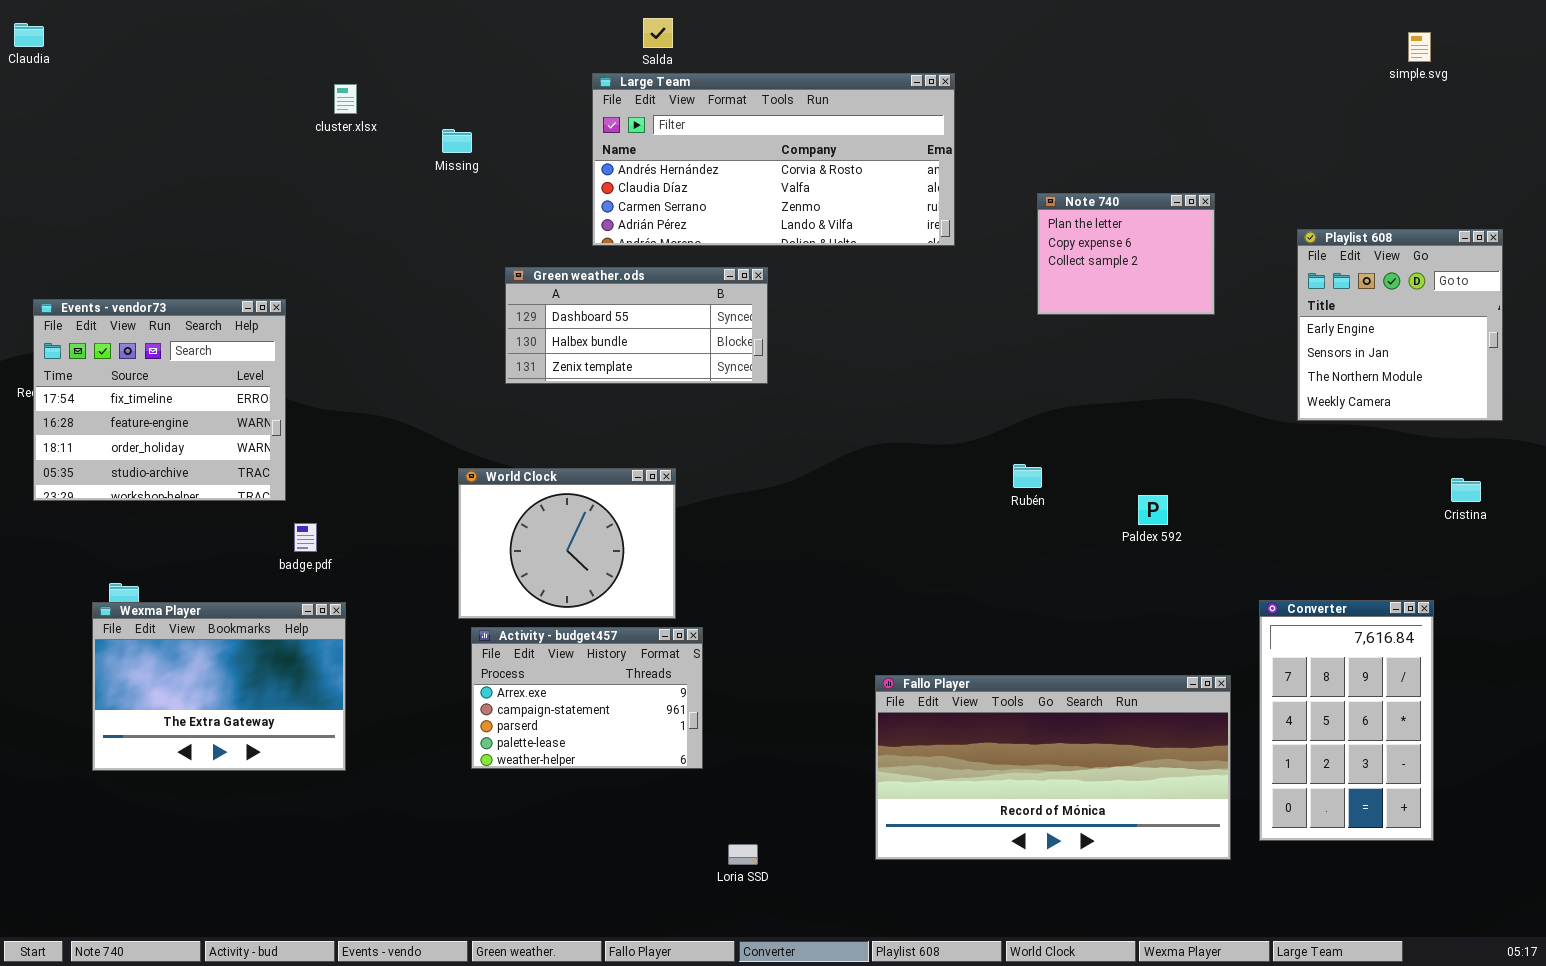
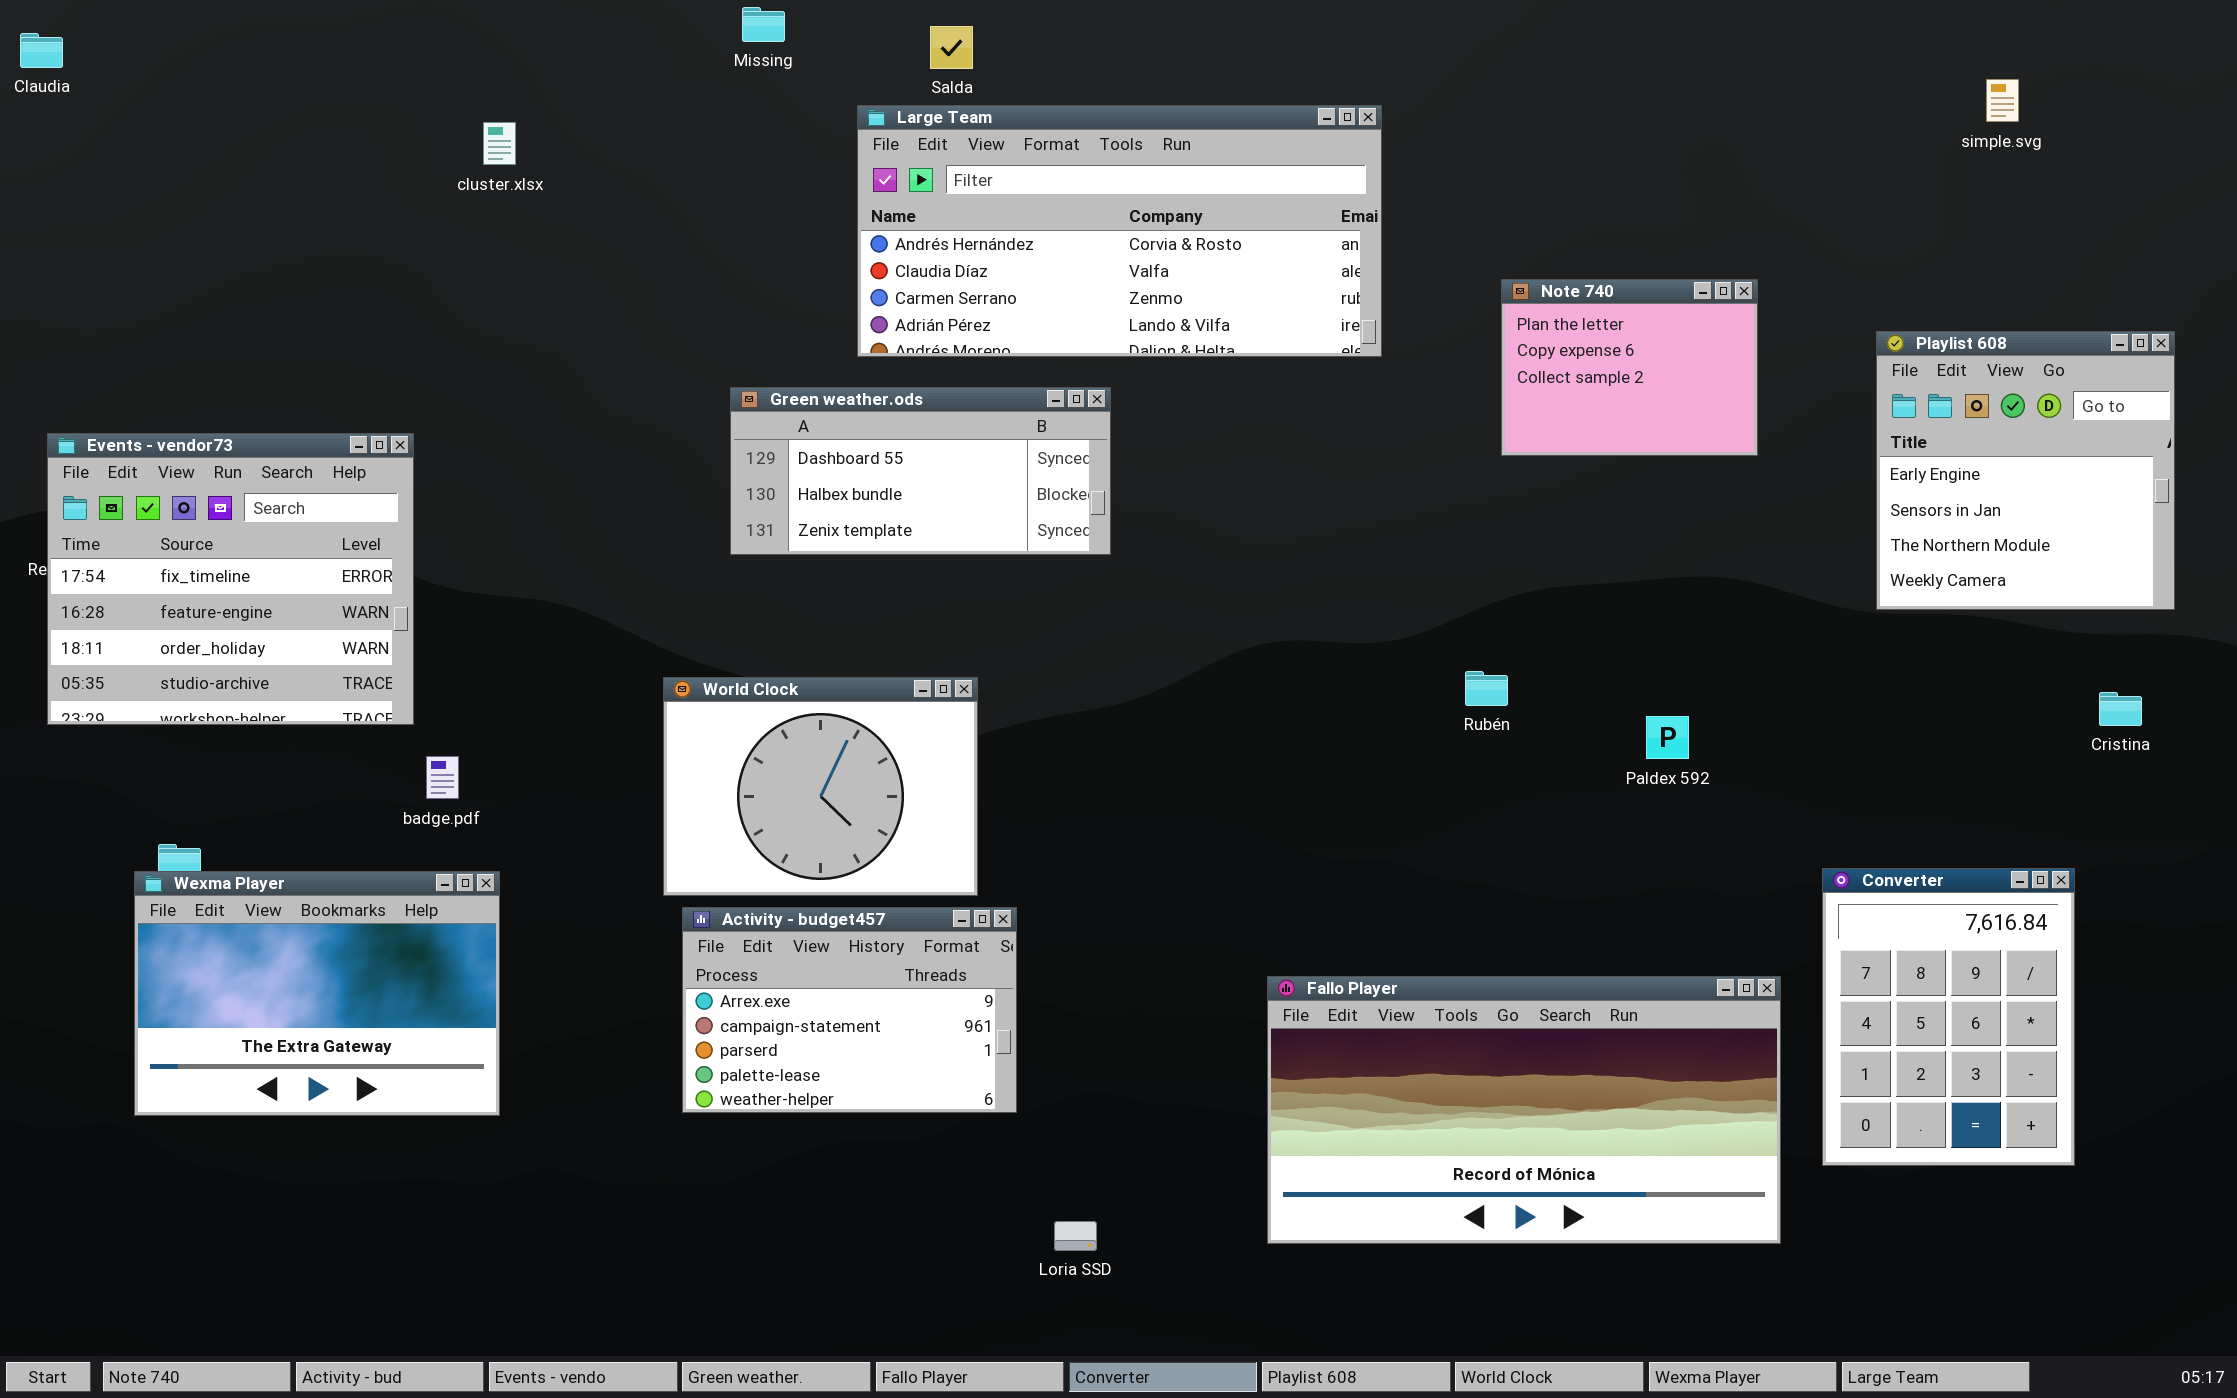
simple.svg: [1408,32,1431,62] -> [1986,79,2019,122], moved
Missing: [442,129,472,153] -> [742,7,785,42], moved
Converter: [1259,600,1434,841] -> [1822,868,2075,1166], resized

